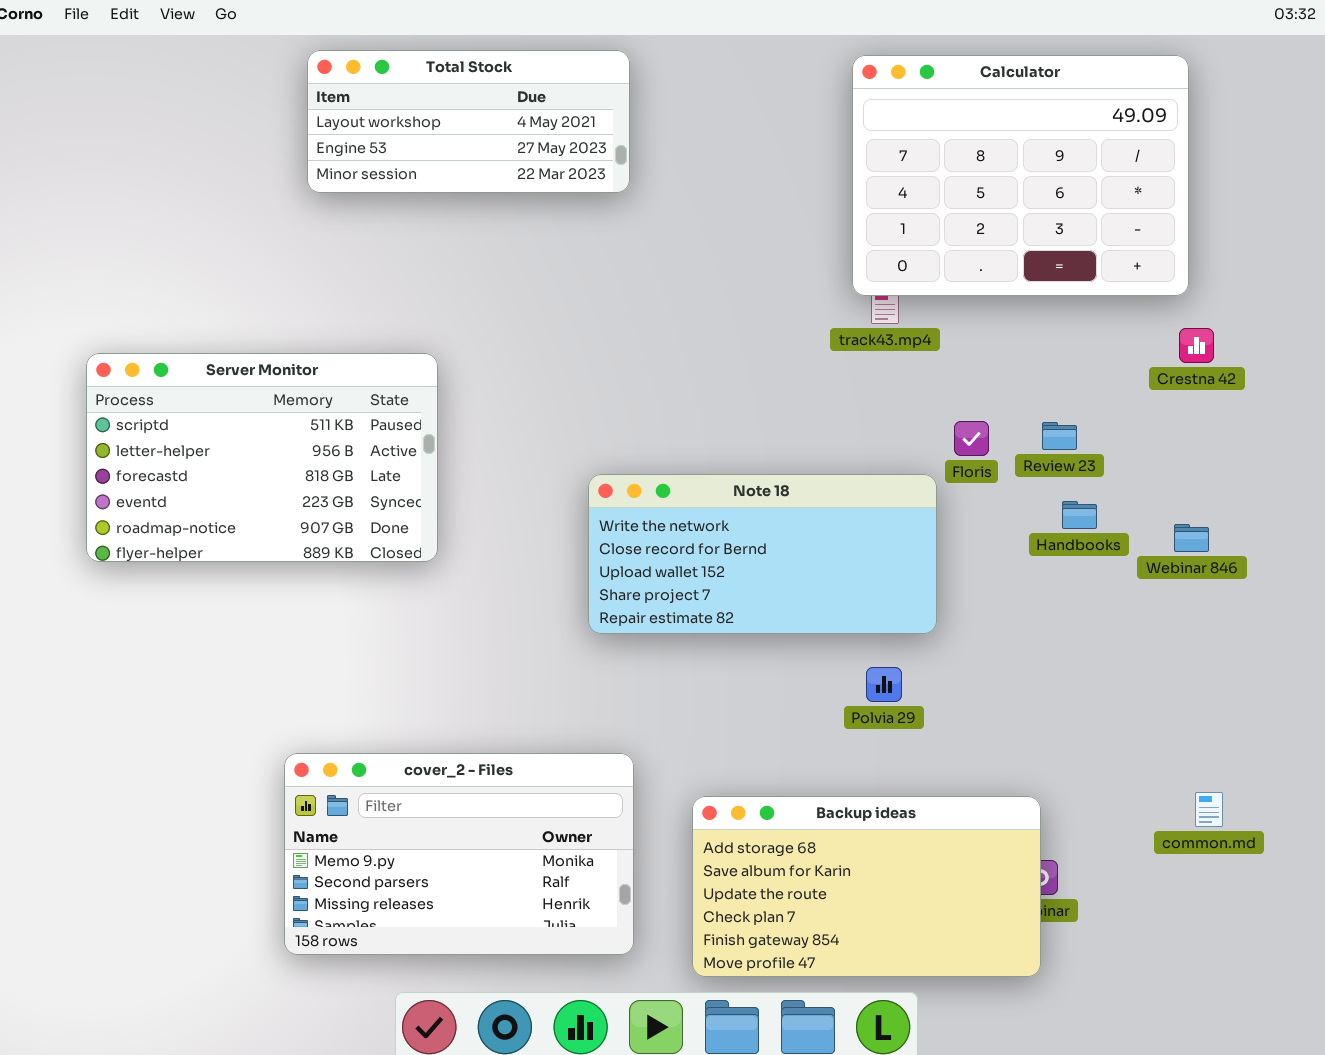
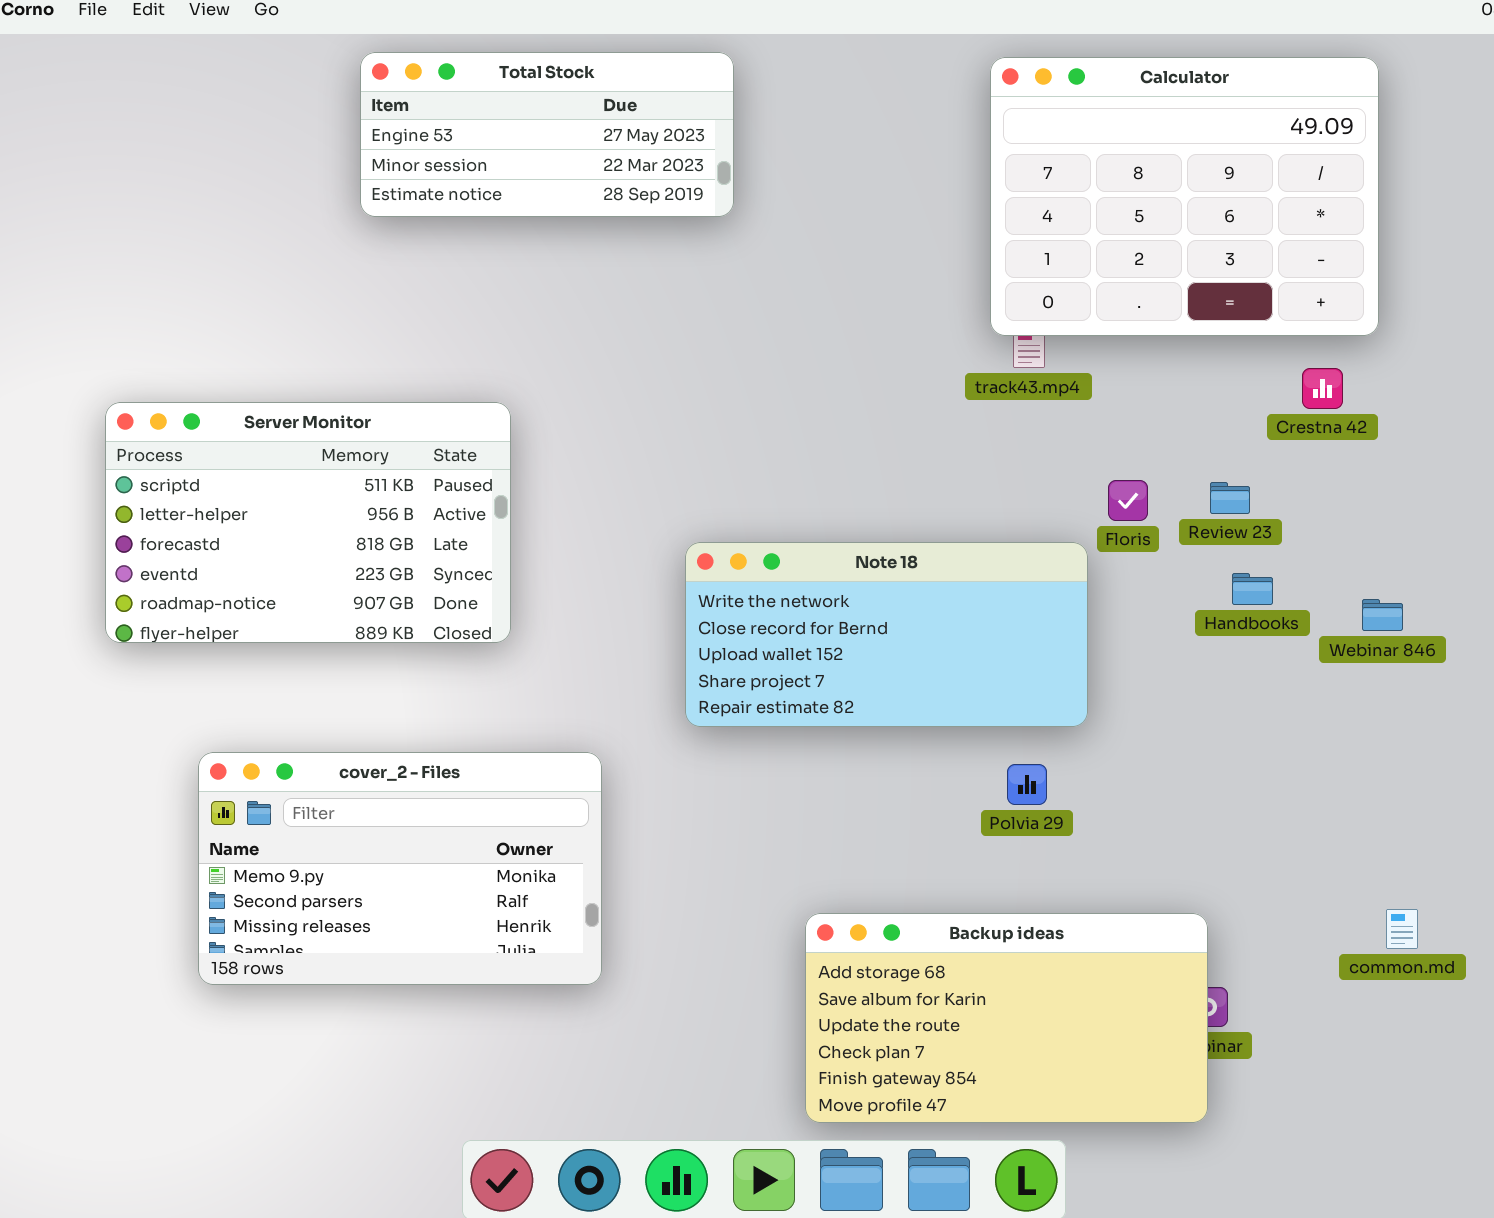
Total Stock: [307,50,630,193] -> [360,52,734,217], scrolled down 1 row
Crestna 42: [1179,328,1214,363] -> [1302,368,1343,409], moved
cover_2 - Files: [284,753,634,955] -> [198,752,602,985], moved

